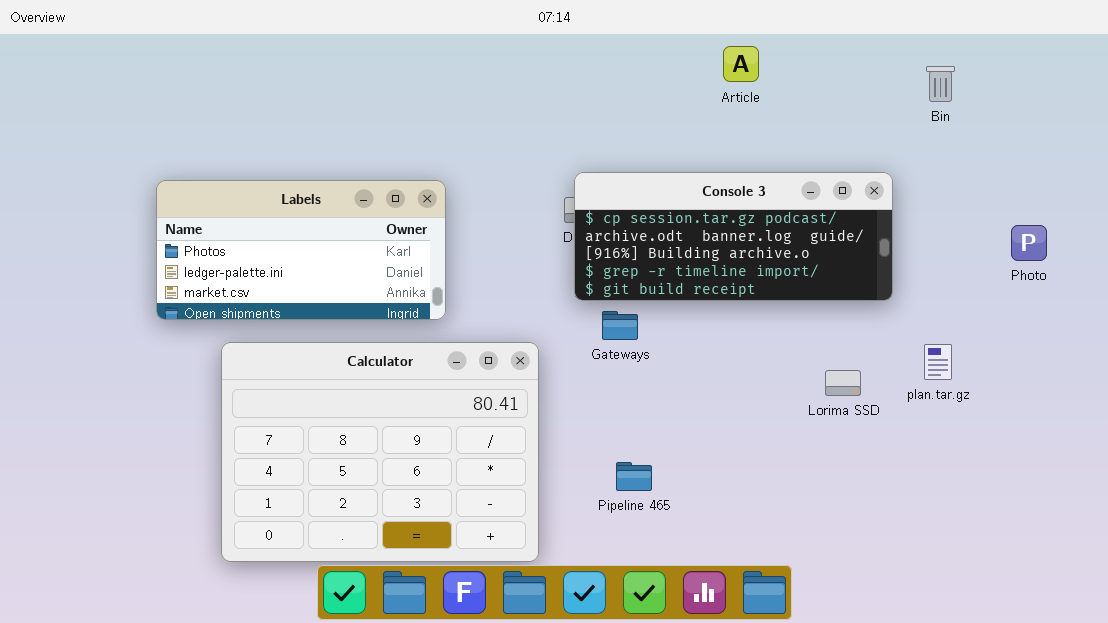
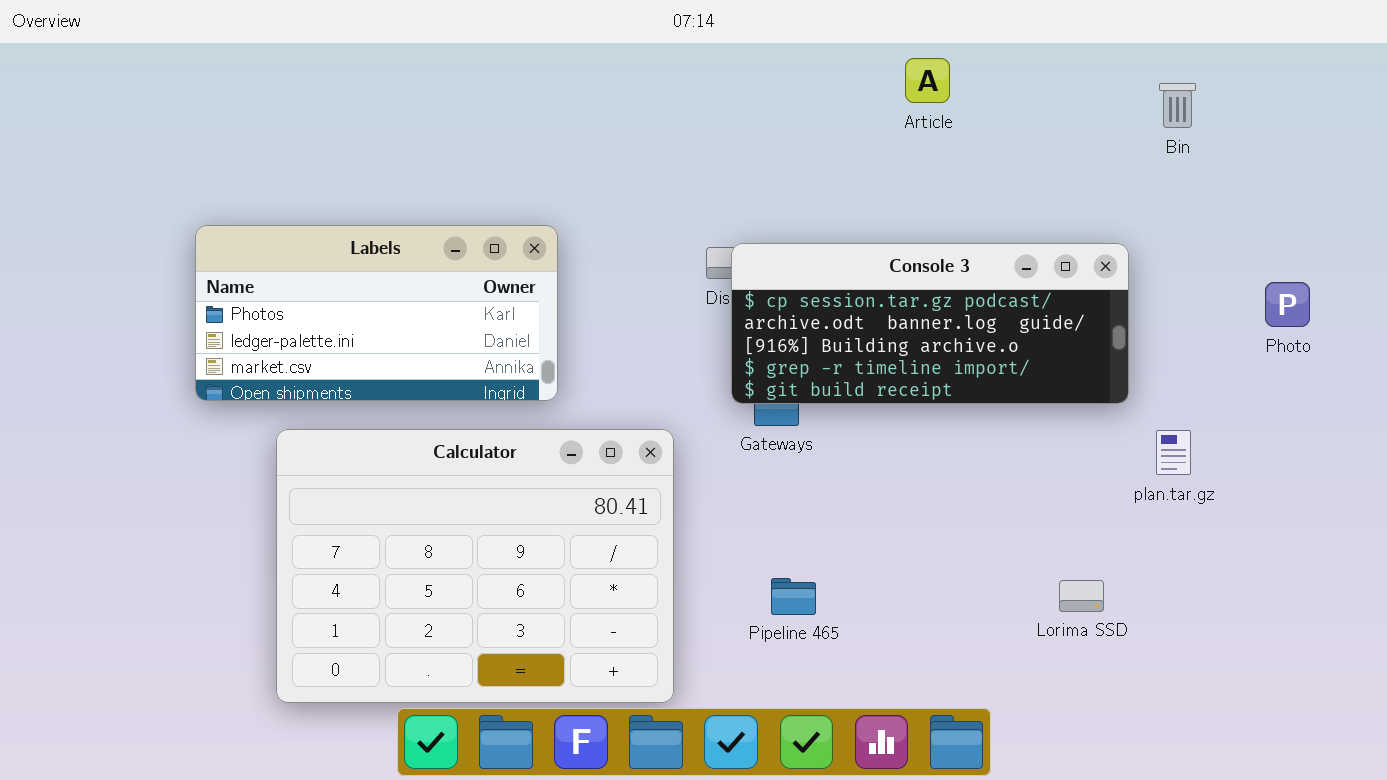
Console 3: [574,172,893,301] -> [731,243,1129,404], moved
Lorima SSD: [825,370,861,396] -> [1059,580,1104,612], moved

